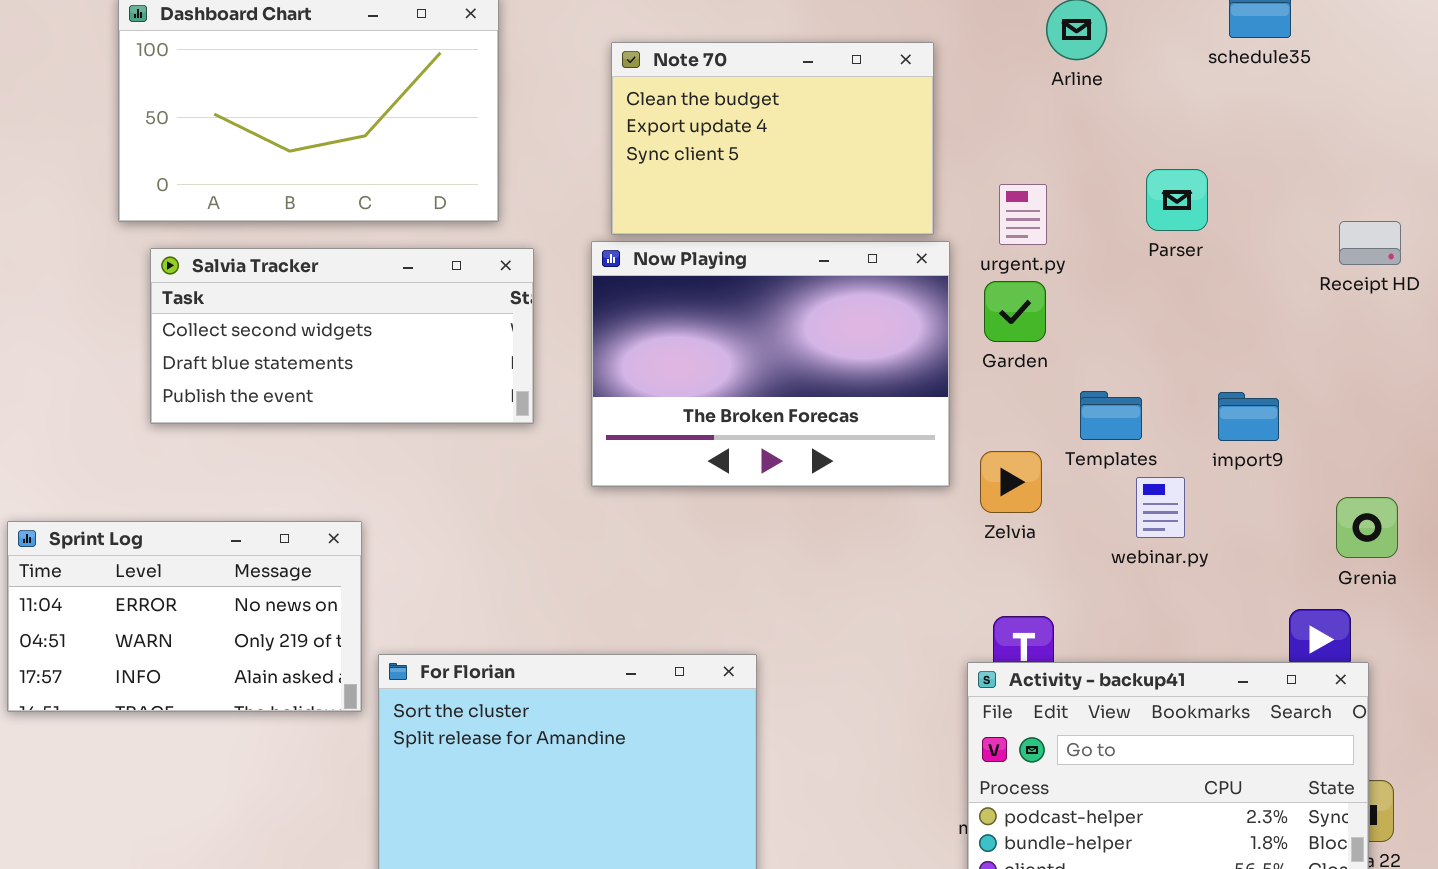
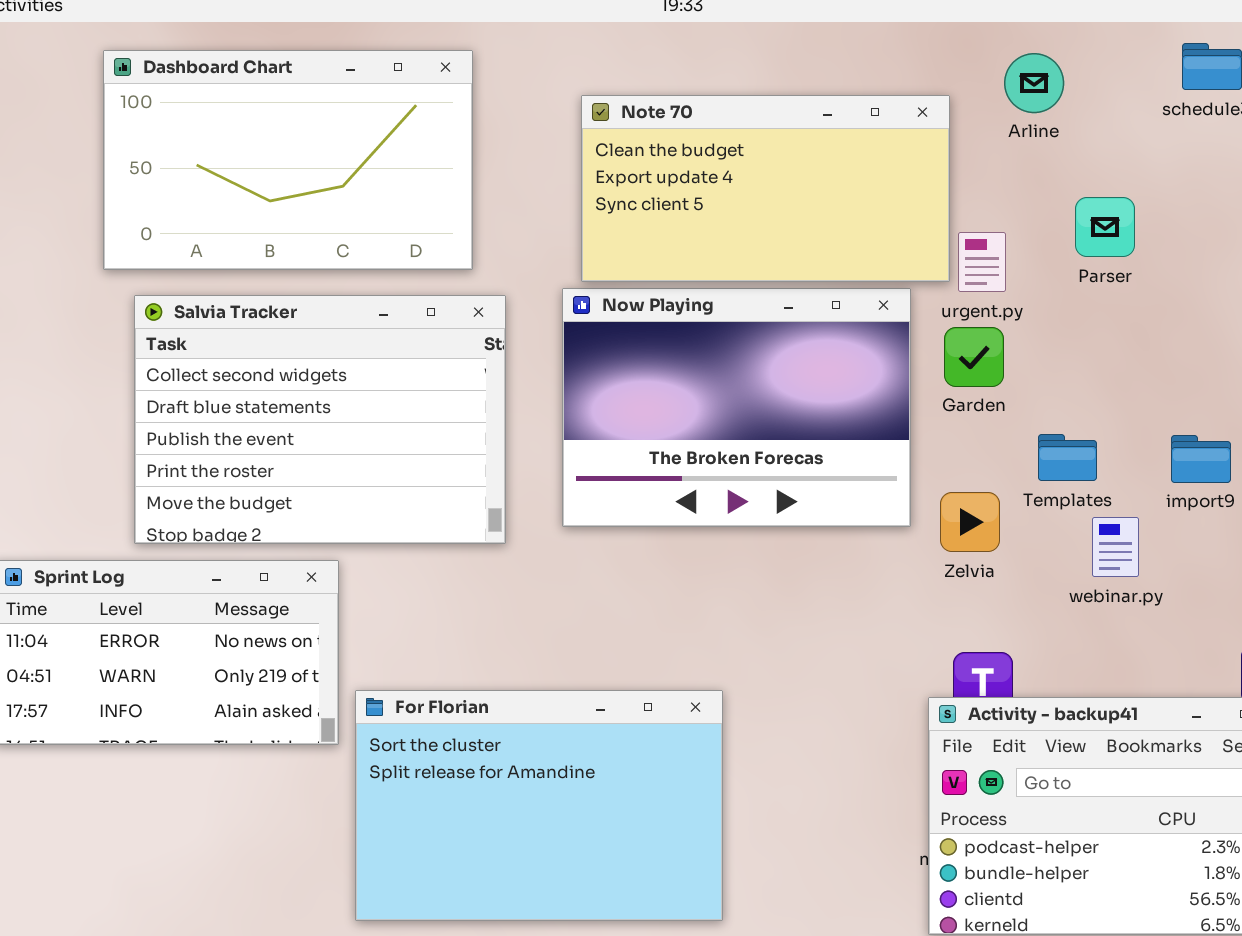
Note 70: [611,42,934,235] -> [581,95,950,282], resized
Parser: [1146,169,1208,231] -> [1075,197,1135,257], moved
Salvia Tracker: [150,248,534,424] -> [134,295,506,544], resized

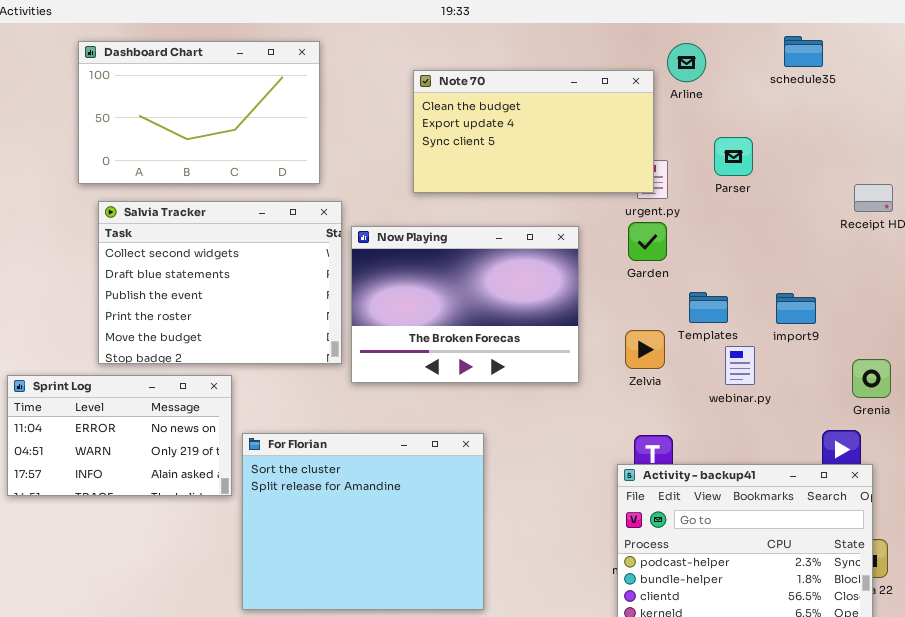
Note 70: [581,95,950,282] -> [413,70,654,193], moved
Now Playing: [562,288,911,527] -> [351,226,579,383], moved
For Florian: [355,690,723,921] -> [242,433,484,610], resized

